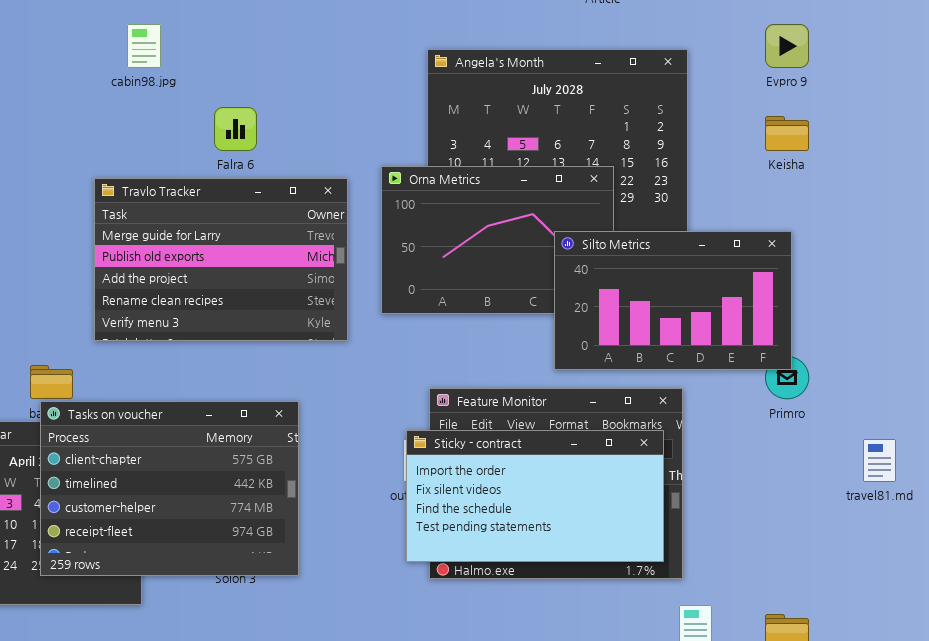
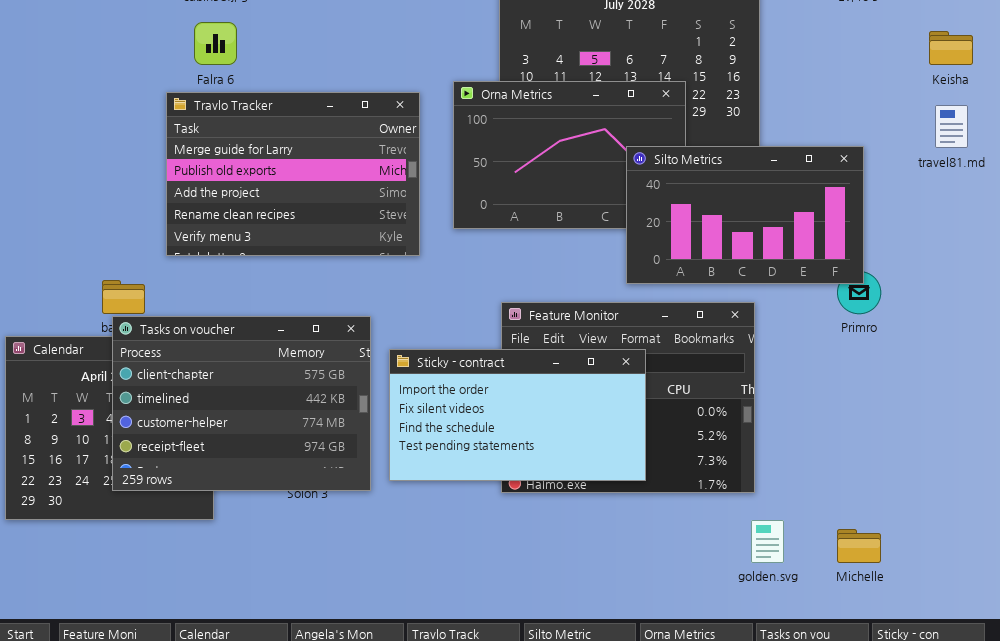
Falra 6: [214,107,257,151] -> [194,22,237,65], moved
Keisha: [765,116,809,151] -> [929,31,973,65], moved
Sticky - contract: [406,430,664,562] -> [389,349,646,481], moved
travel81.md: [863,439,896,482] -> [935,105,968,148], moved

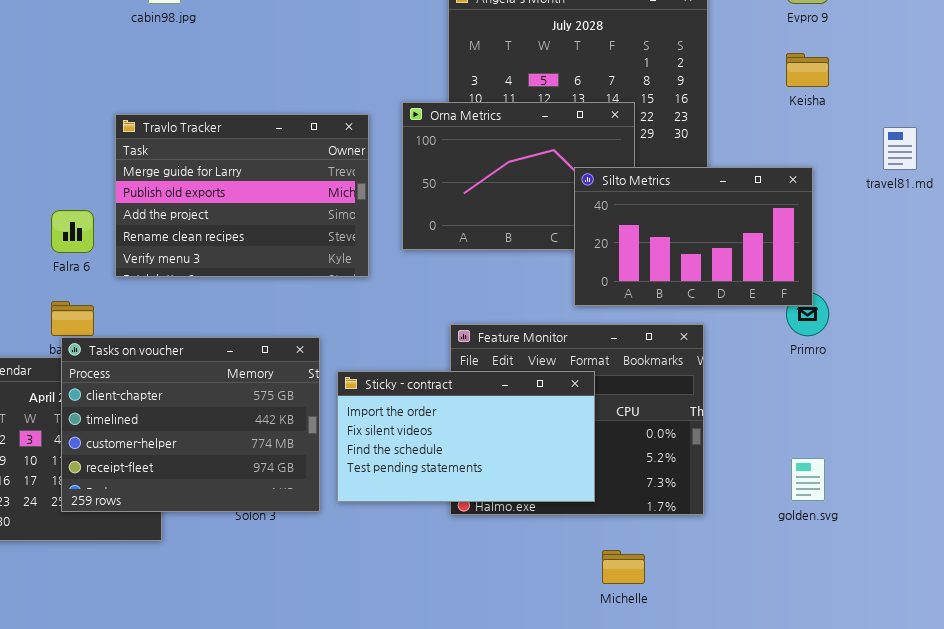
Falra 6: [194,22,237,65] -> [51,210,94,253], moved
Keisha: [929,31,973,65] -> [786,53,829,87], moved
golden.svg: [751,520,784,563] -> [791,458,825,501], moved
Michelle: [837,529,881,563] -> [602,550,645,584], moved

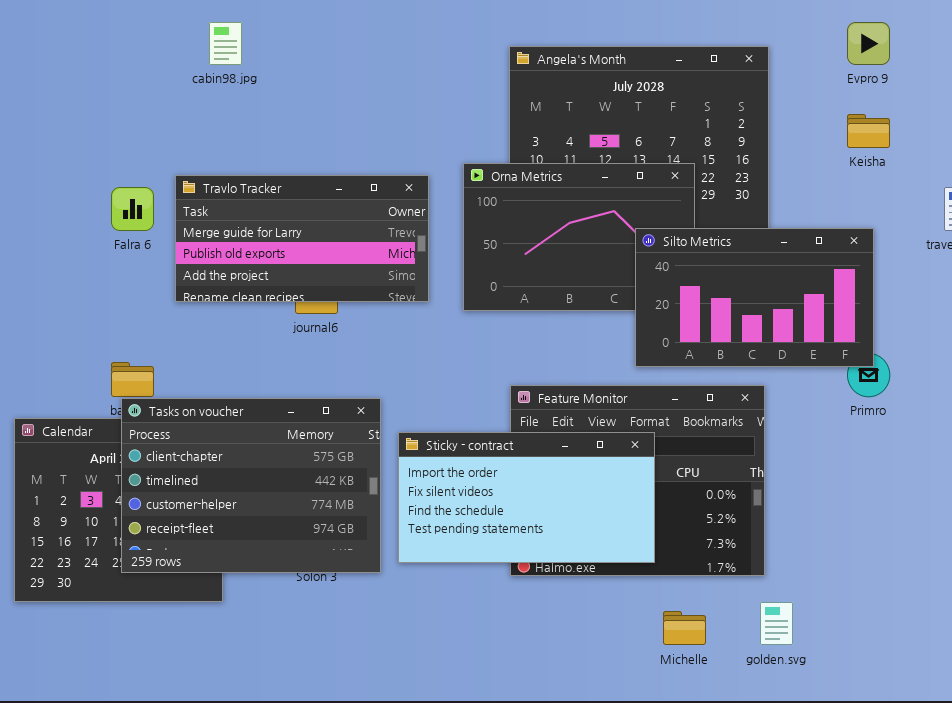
Travlo Tracker: [115,114,369,277] -> [175,175,429,302], resized
Falra 6: [51,210,94,253] -> [111,187,154,231], moved
golden.svg: [791,458,825,501] -> [760,602,793,645], moved

